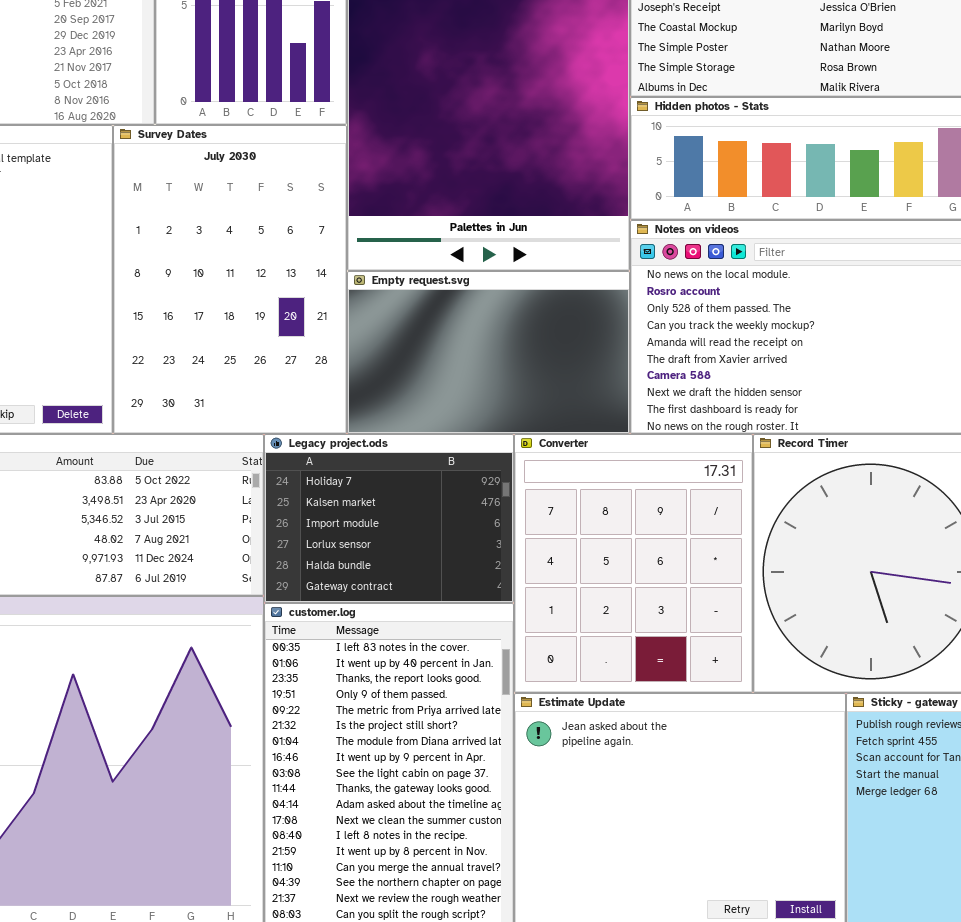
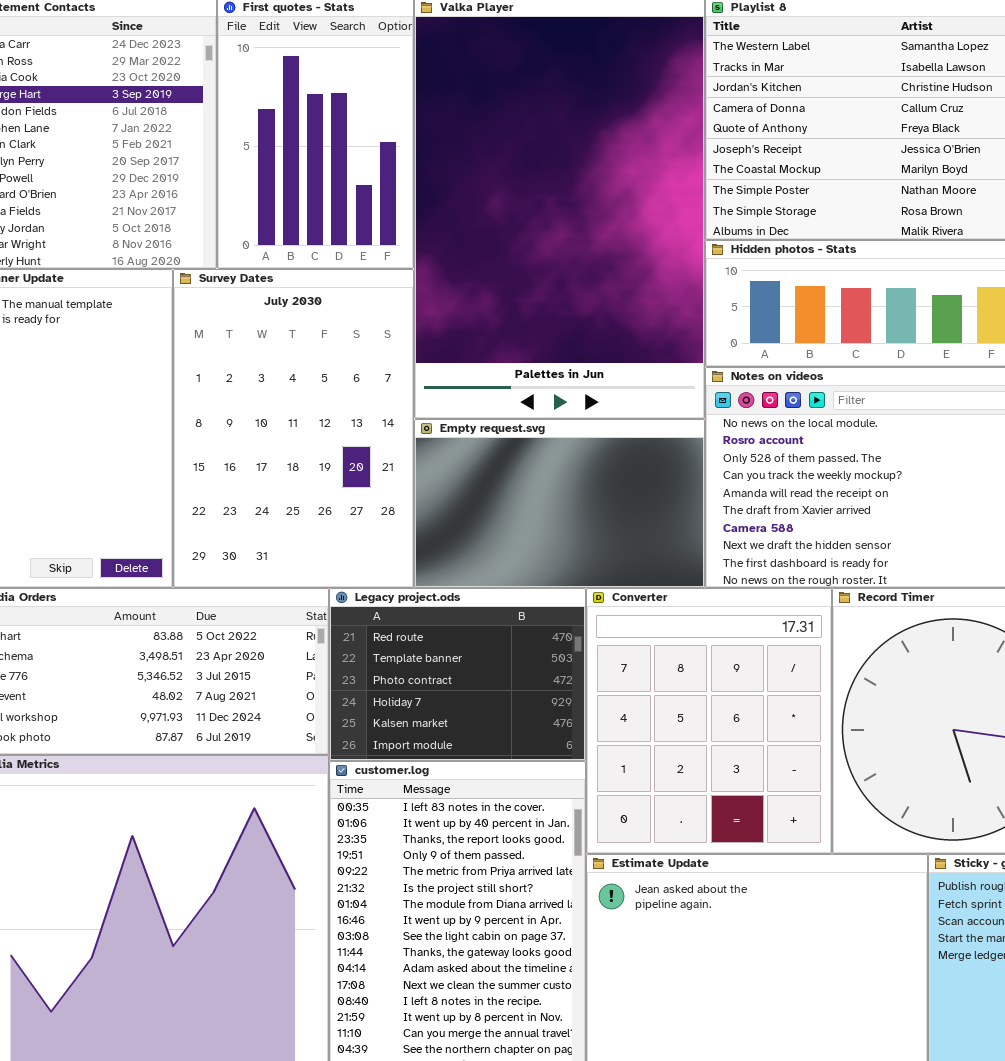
Legacy project.ods: [264,434,514,603] -> [329,588,586,761], scrolled up 3 rows

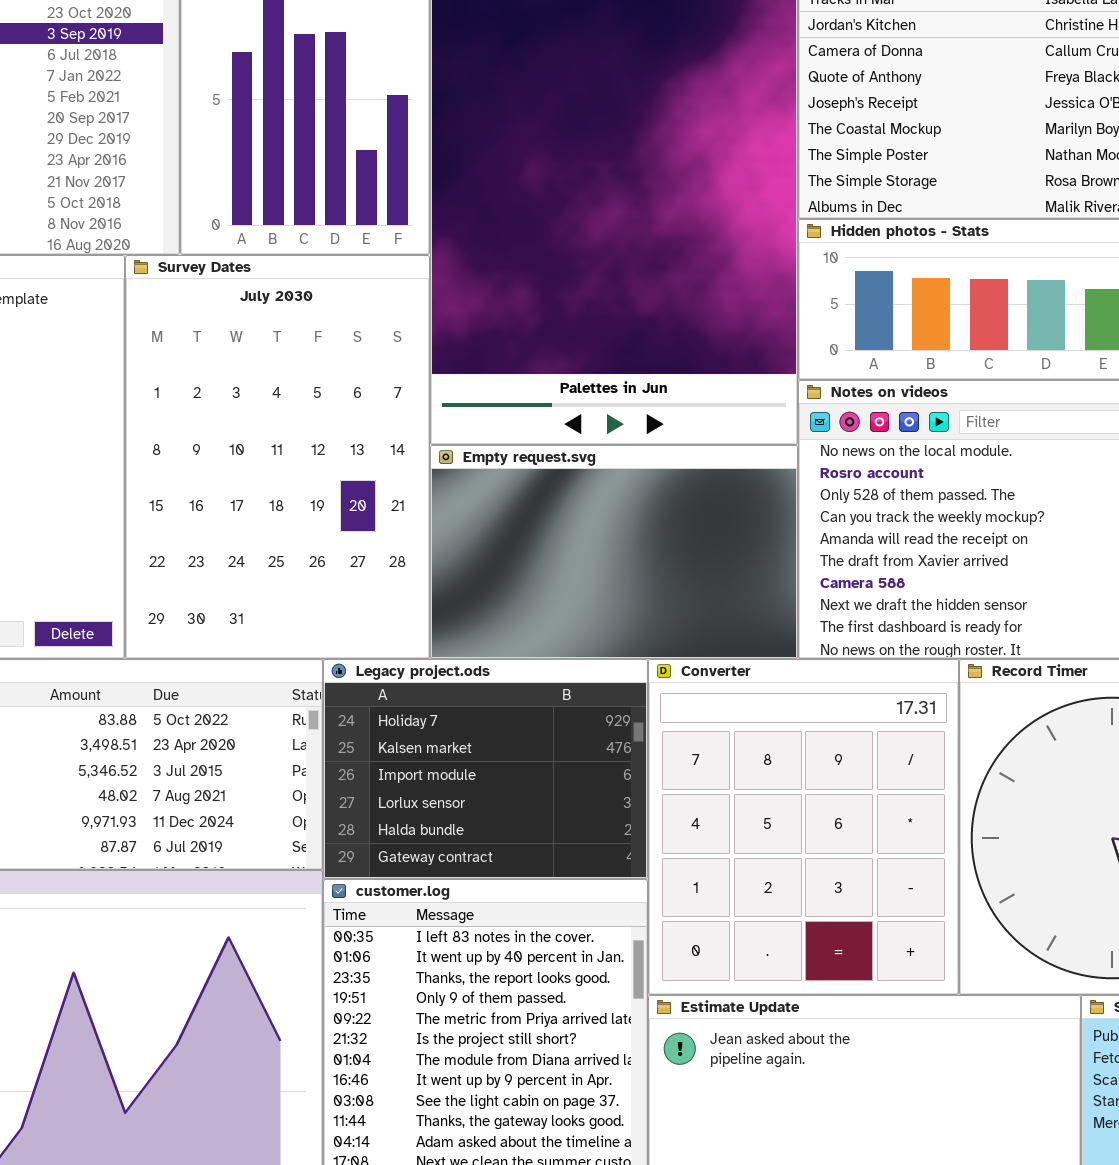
Legacy project.ods: [329,588,586,761] -> [323,659,648,879], scrolled down 3 rows

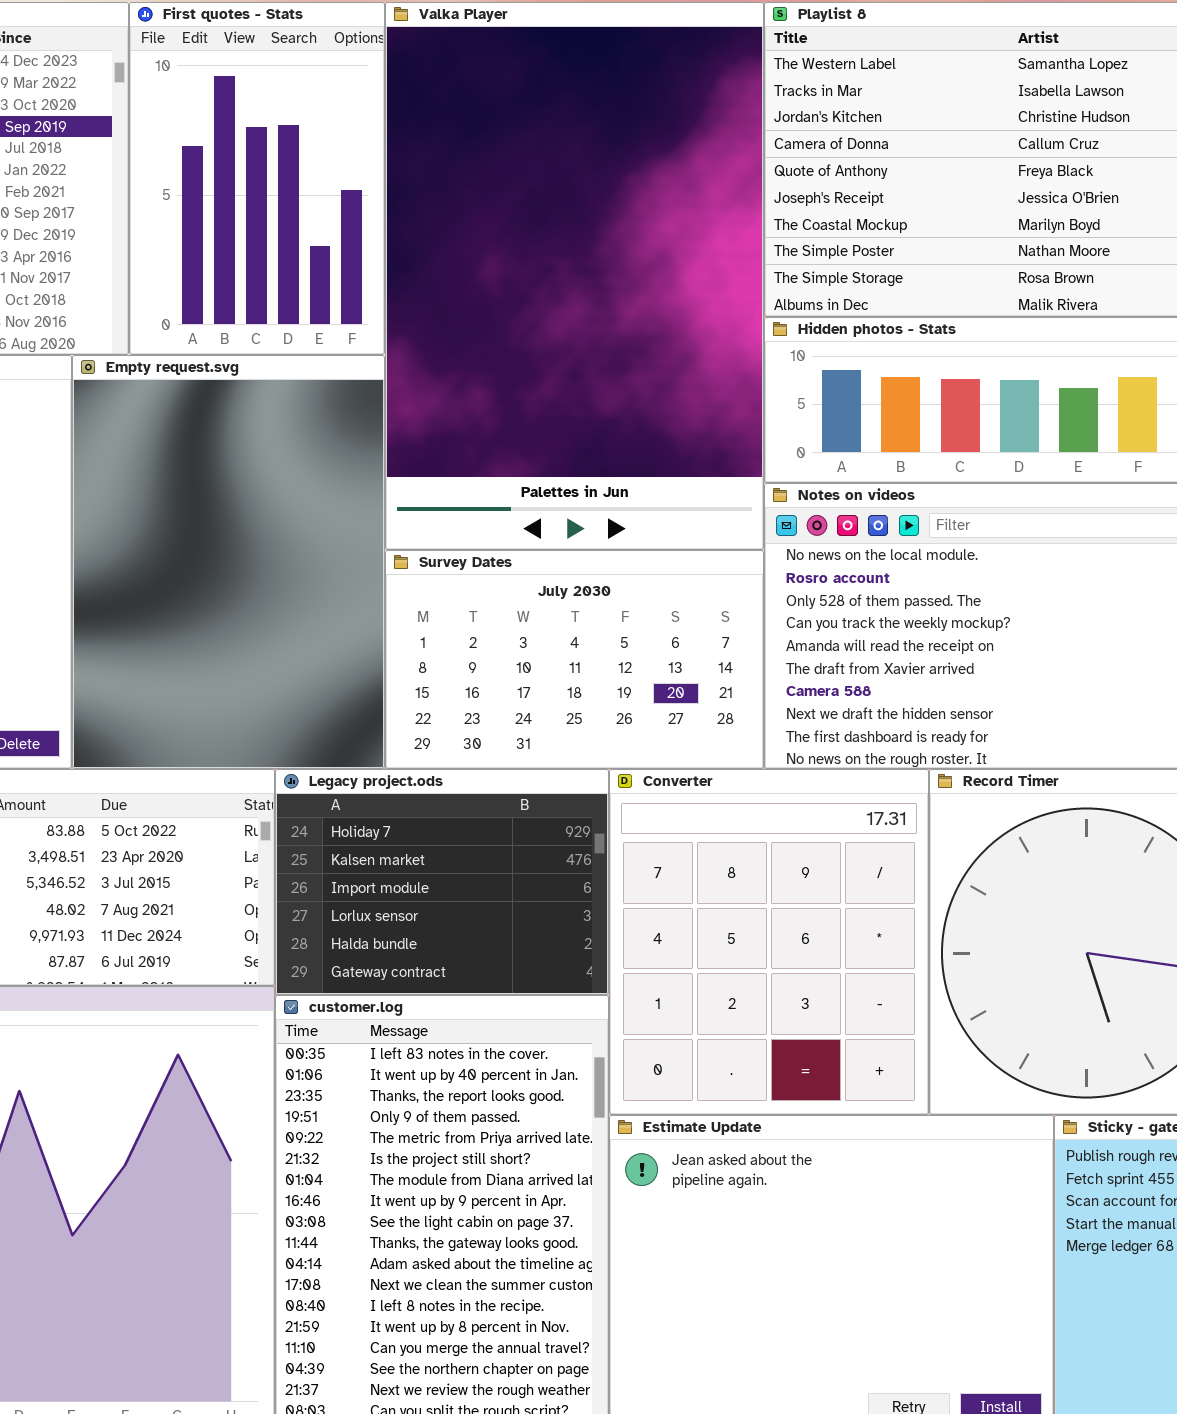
Survey Dates: [125,255,430,659] -> [385,550,764,769], moved, resized
Empty request.svg: [430,445,798,659] -> [72,355,385,769], moved, resized

